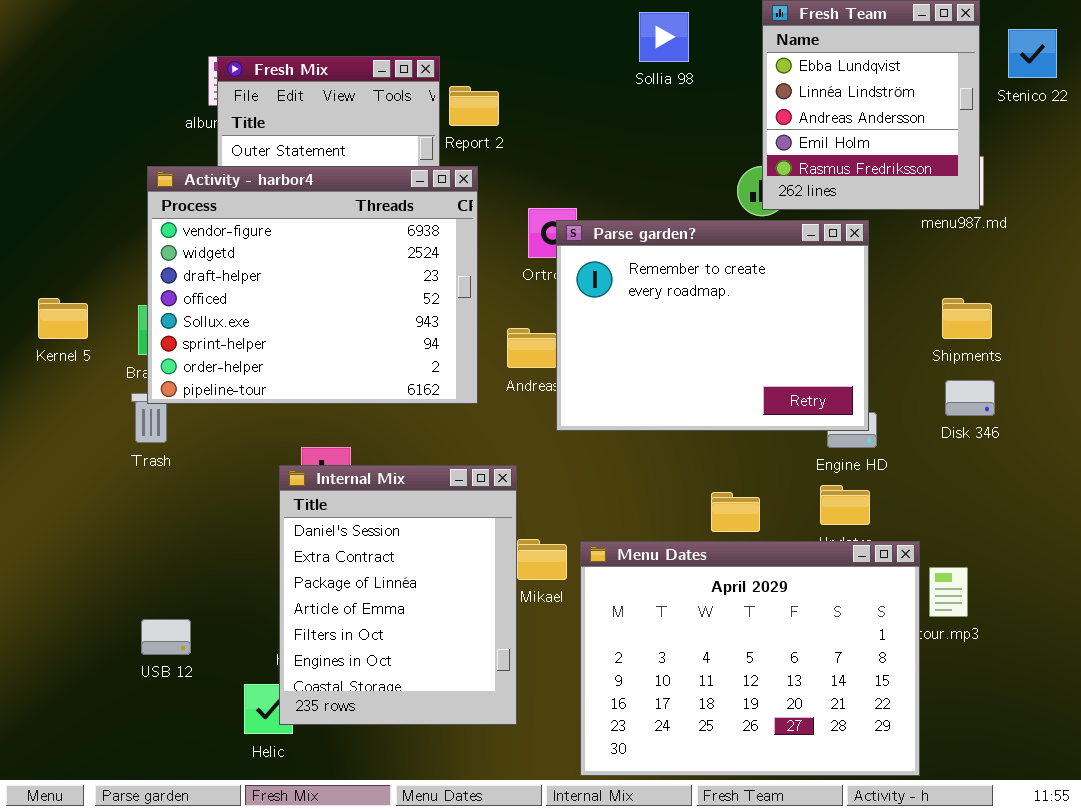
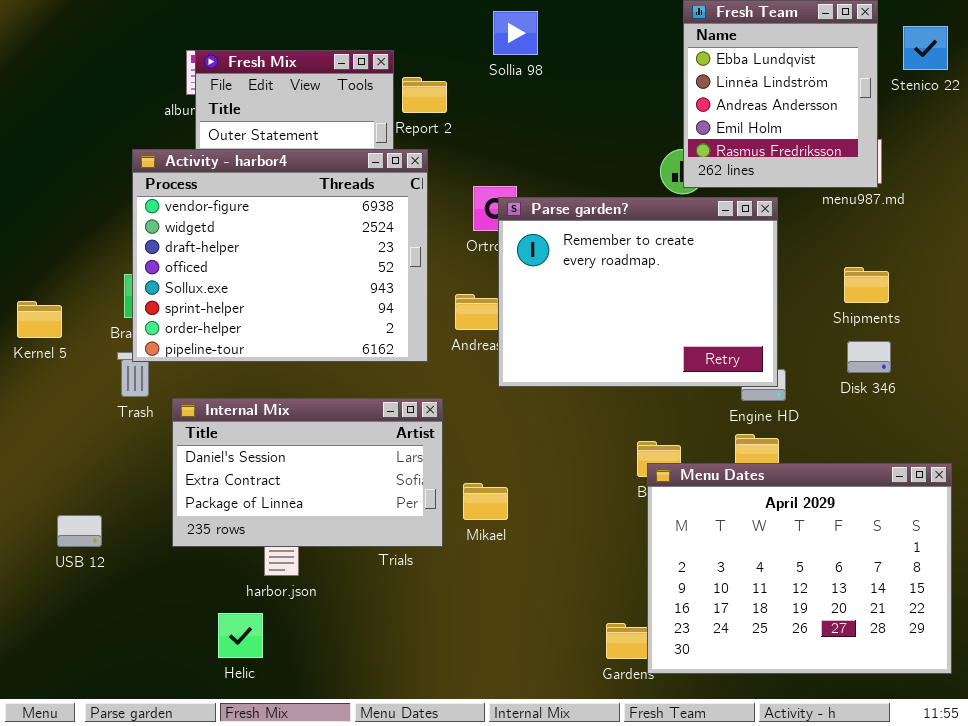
Sollia 98: [639,12,689,62] -> [493,11,538,55], moved
Kernel 5: [38,298,88,339] -> [17,301,62,338], moved
Internal Mix: [279,465,517,725] -> [172,398,443,547], moved, resized
Menu Dates: [580,541,920,776] -> [647,463,952,674], moved
USB 12: [141,619,191,655] -> [57,515,102,547], moved

